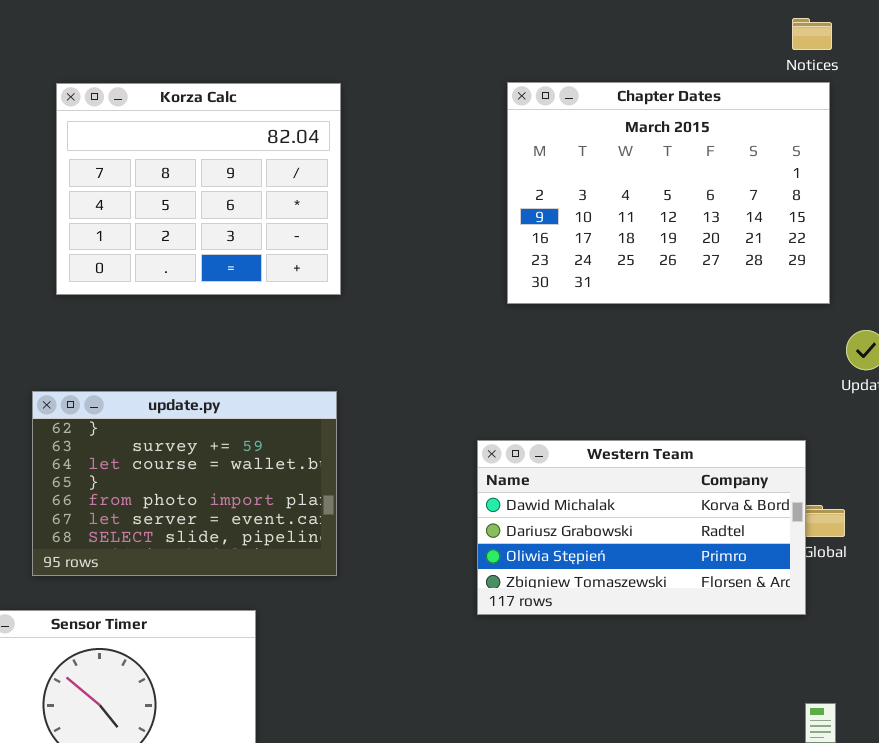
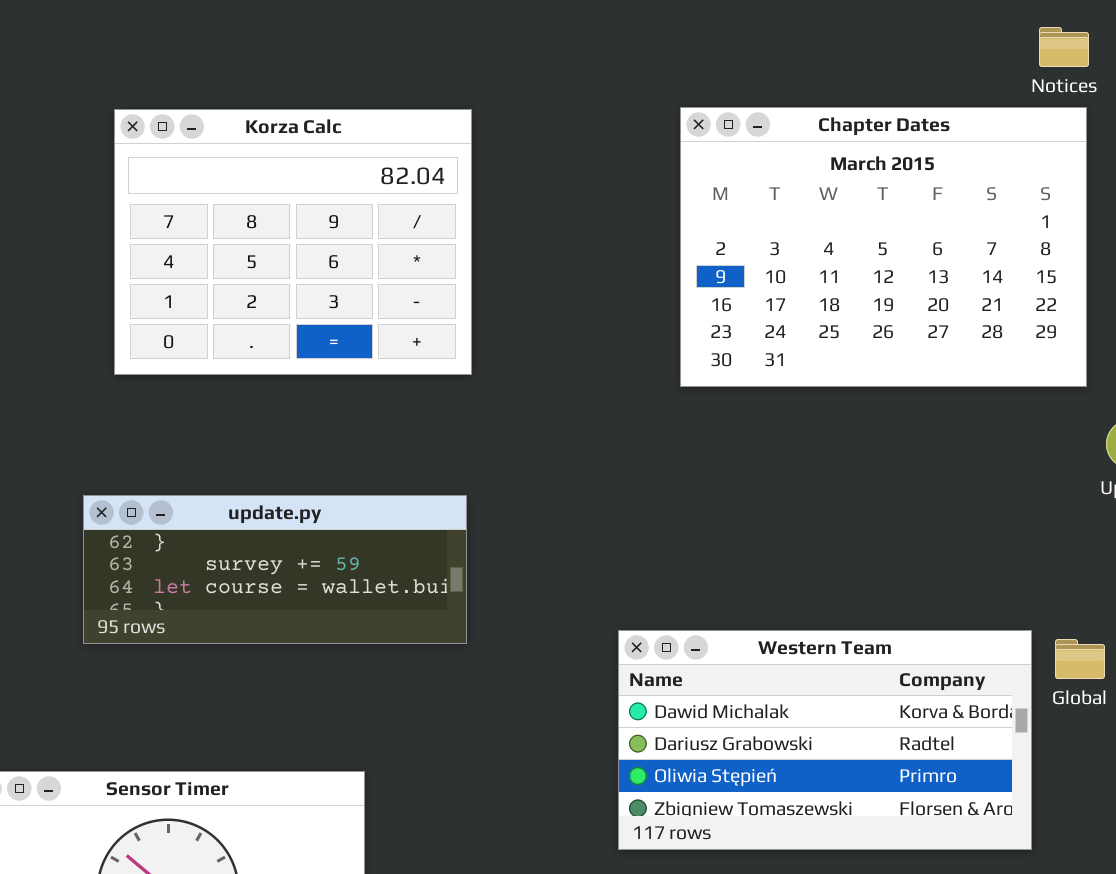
update.py: [32,391,337,576] -> [83,495,467,644], resized
Western Team: [477,440,806,615] -> [618,630,1032,850], moved

